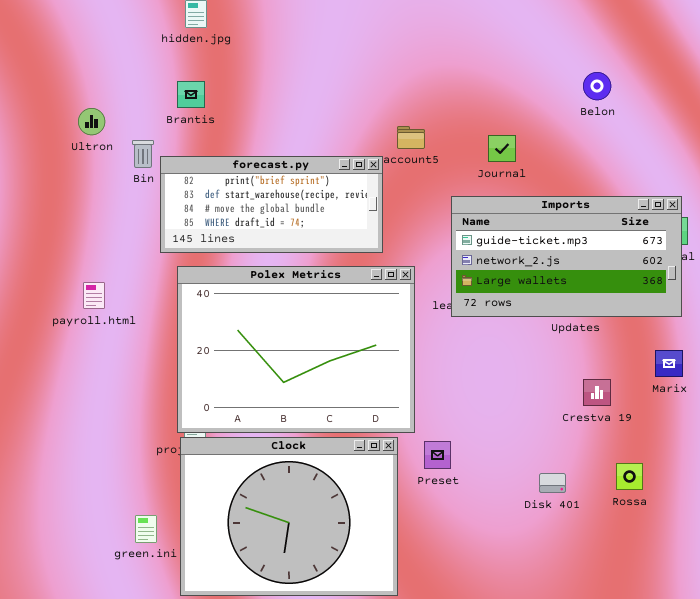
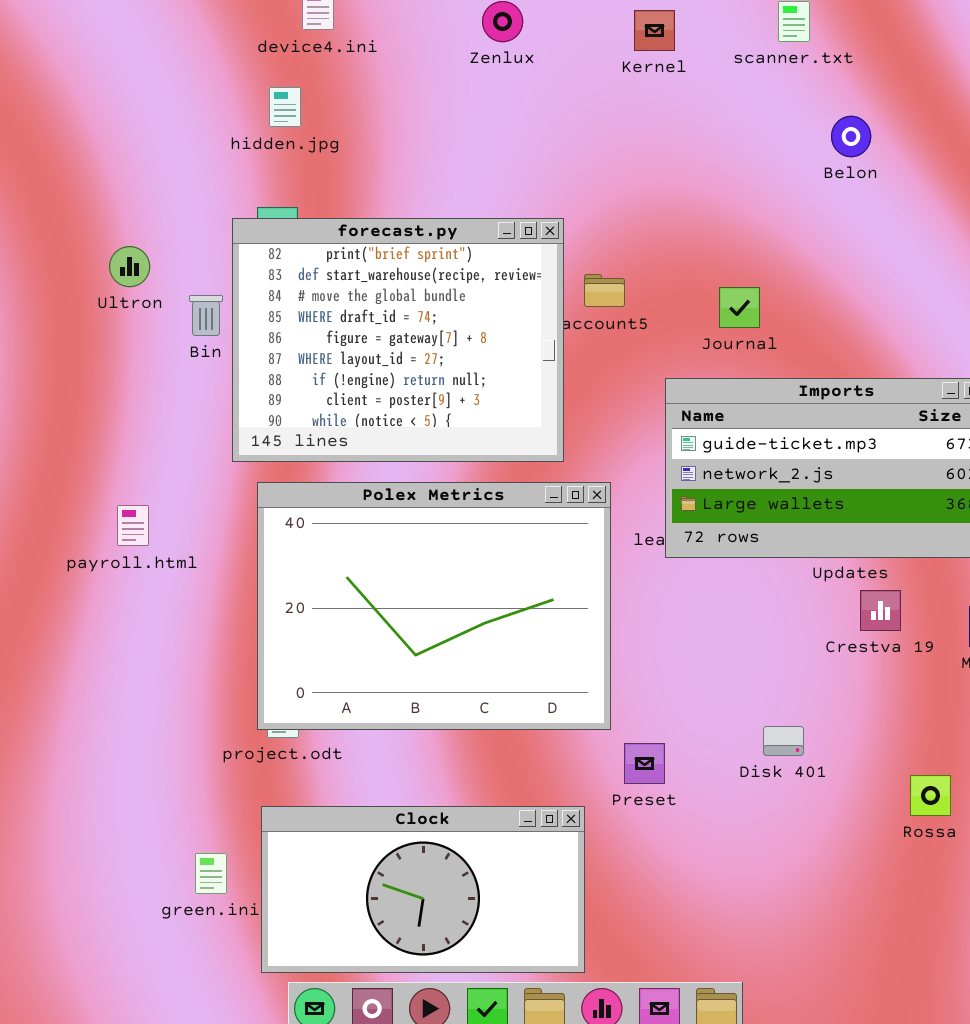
Belon: [583,72,611,100] -> [831,116,871,157], moved
forecast.py: [160,156,383,253] -> [232,218,564,462], resized
Crestva 19: [583,379,611,406] -> [860,590,901,631], moved
Clock: [180,437,398,596] -> [261,806,585,973], resized
Disk 401: [539,473,566,493] -> [763,726,804,756], moved

